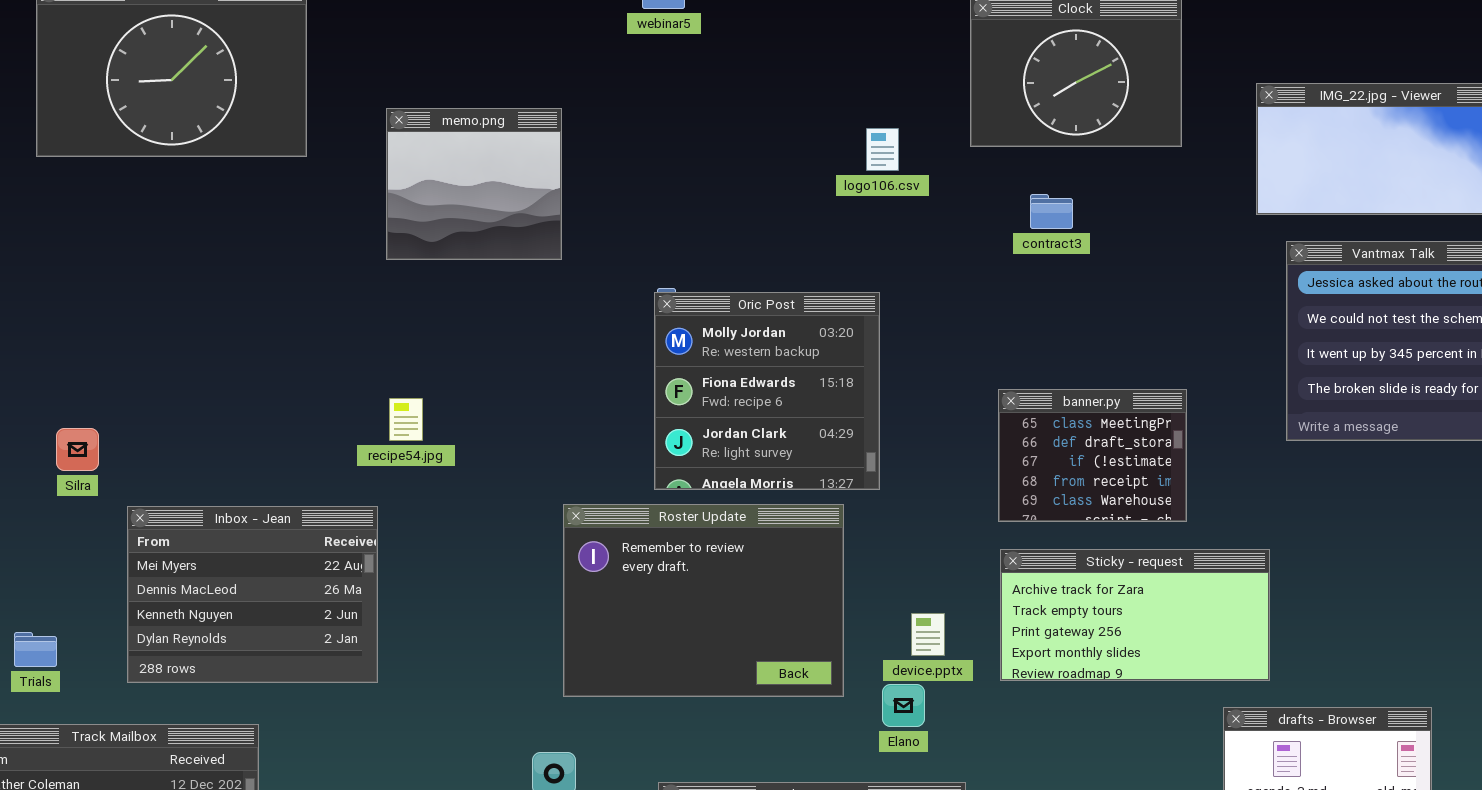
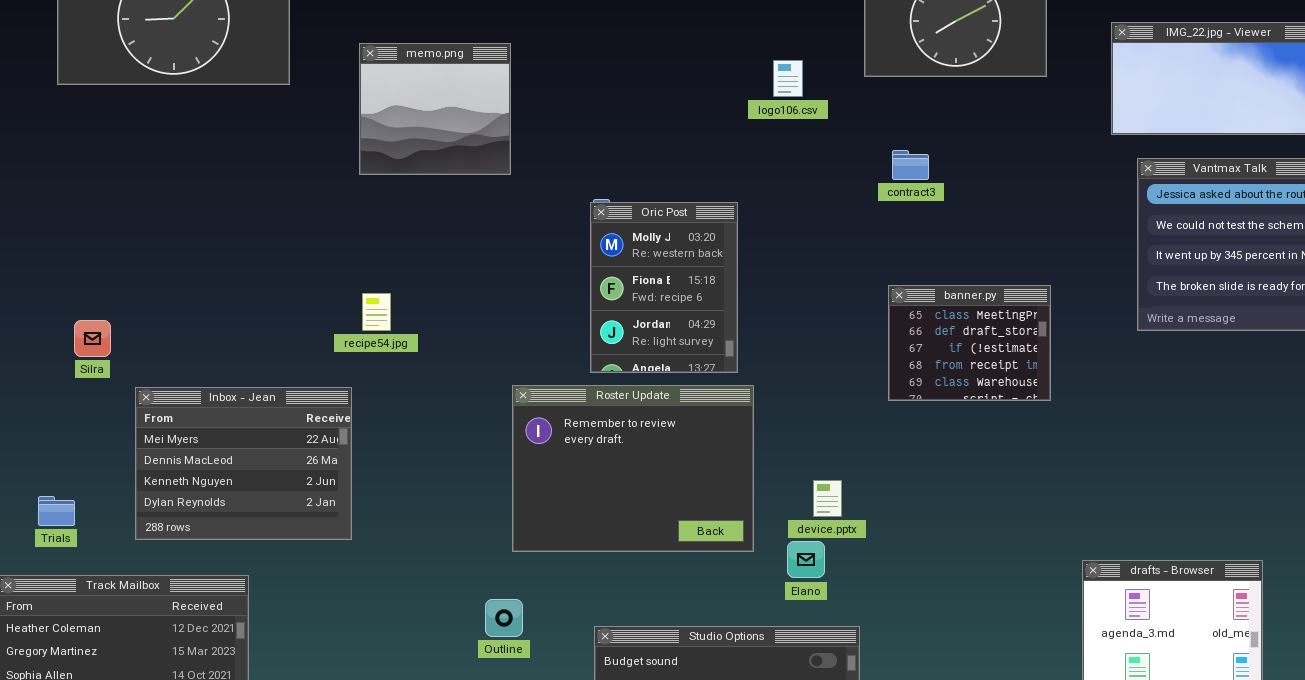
contract3: [1030,194,1073,229] -> [892,150,929,180], moved
Oric Post: [654,292,880,490] -> [590,202,738,373], resized
Sticky - request: [1000,549,1270,681] -> none, closed

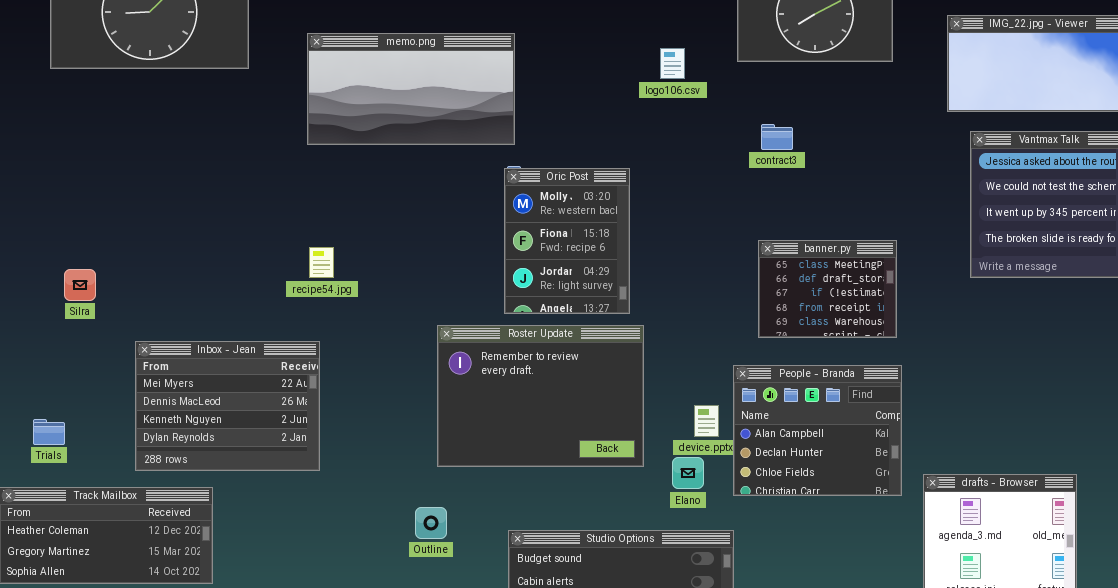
memo.png: [359,43,511,175] -> [307,33,515,145], resized
Inbox - Jean: [135,387,352,540] -> [135,341,320,471], moved
People - Branda: none -> [733,365,902,496], opened

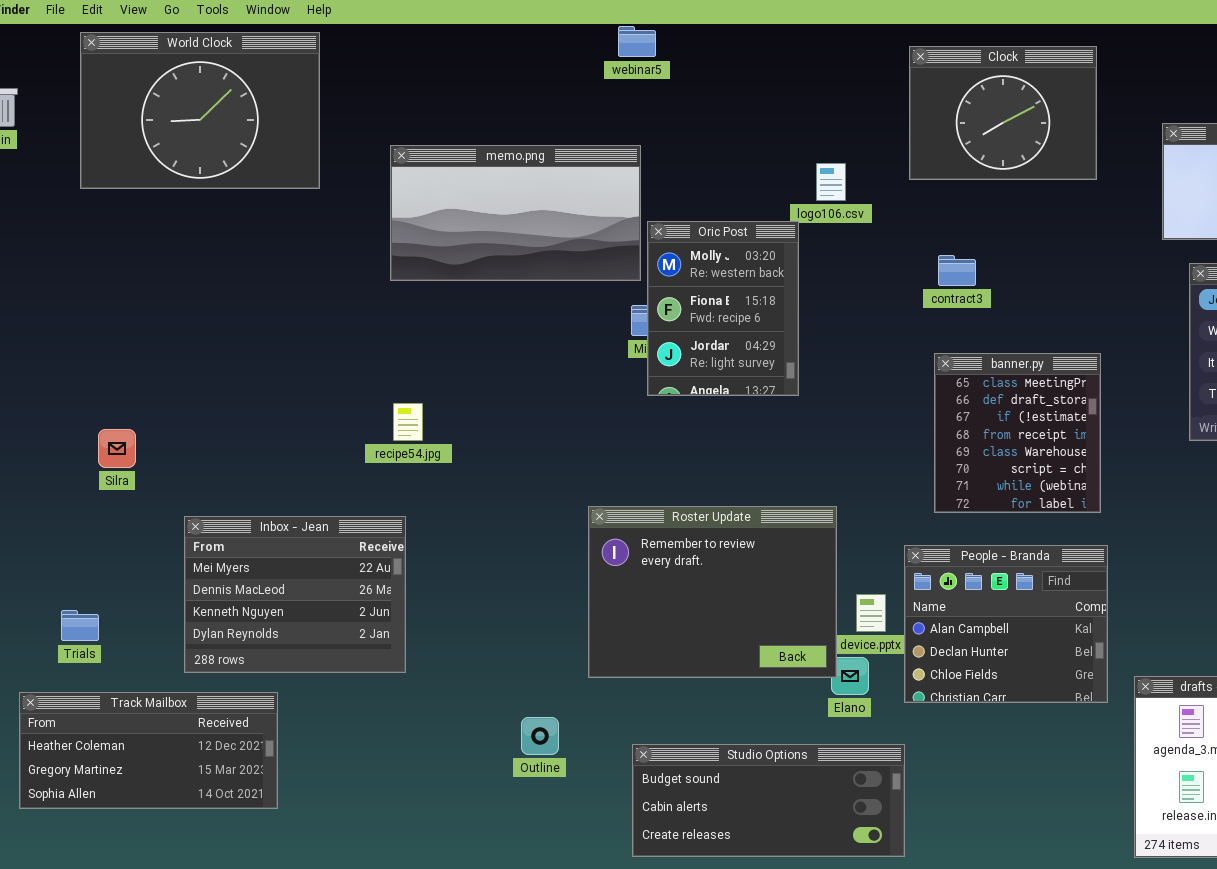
Oric Post: [504,168,630,314] -> [647,221,799,396], moved
banner.py: [758,240,897,338] -> [934,353,1101,513], resized
Roster Update: [437,325,644,467] -> [588,506,837,678], moved

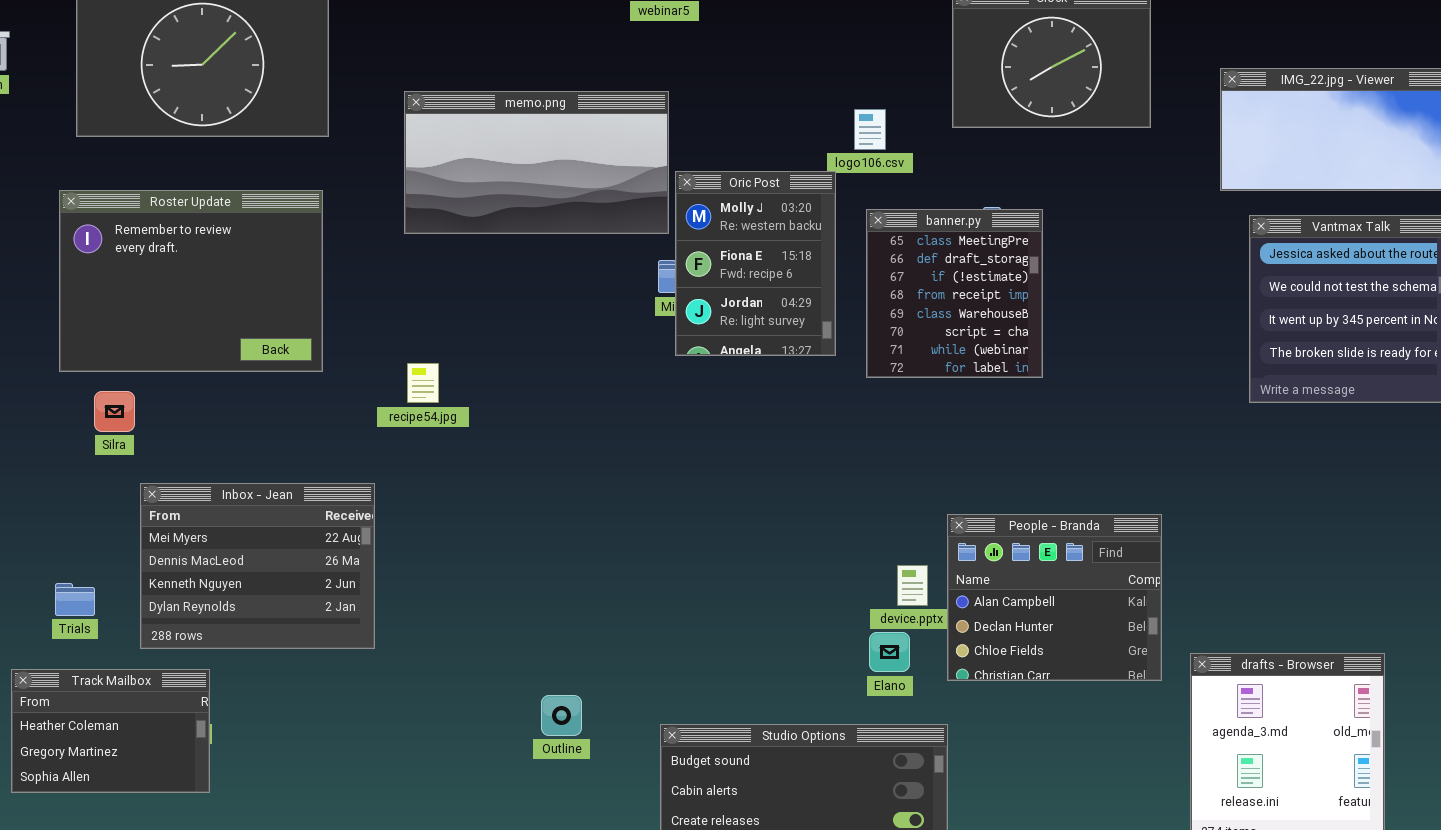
banner.py: [934,353,1101,513] -> [866,209,1043,378], moved
Roster Update: [588,506,837,678] -> [59,190,323,372], moved
Inbox - Jean: [184,516,406,673] -> [140,483,375,649], moved
Track Mailbox: [19,692,278,809] -> [11,669,210,793], resized

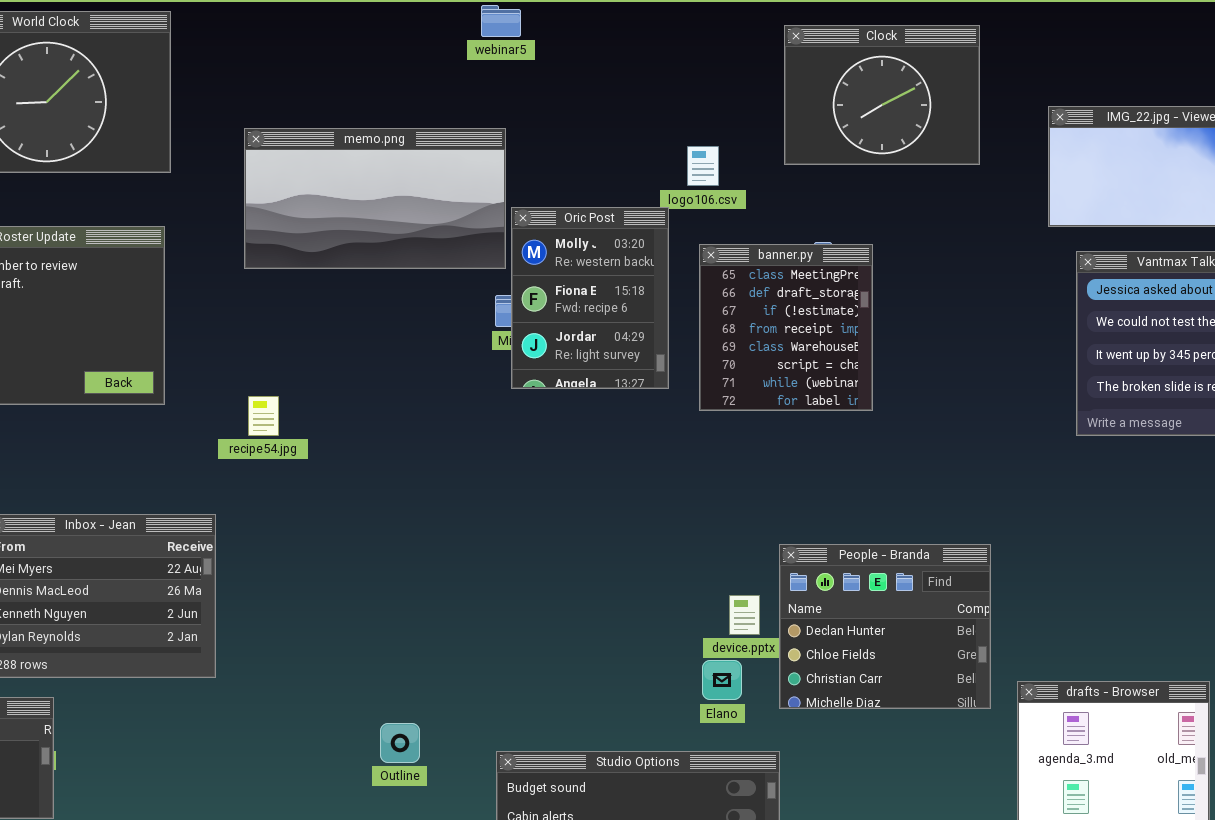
People - Branda: [947,514,1162,681] -> [779,544,991,709], scrolled down 1 row

